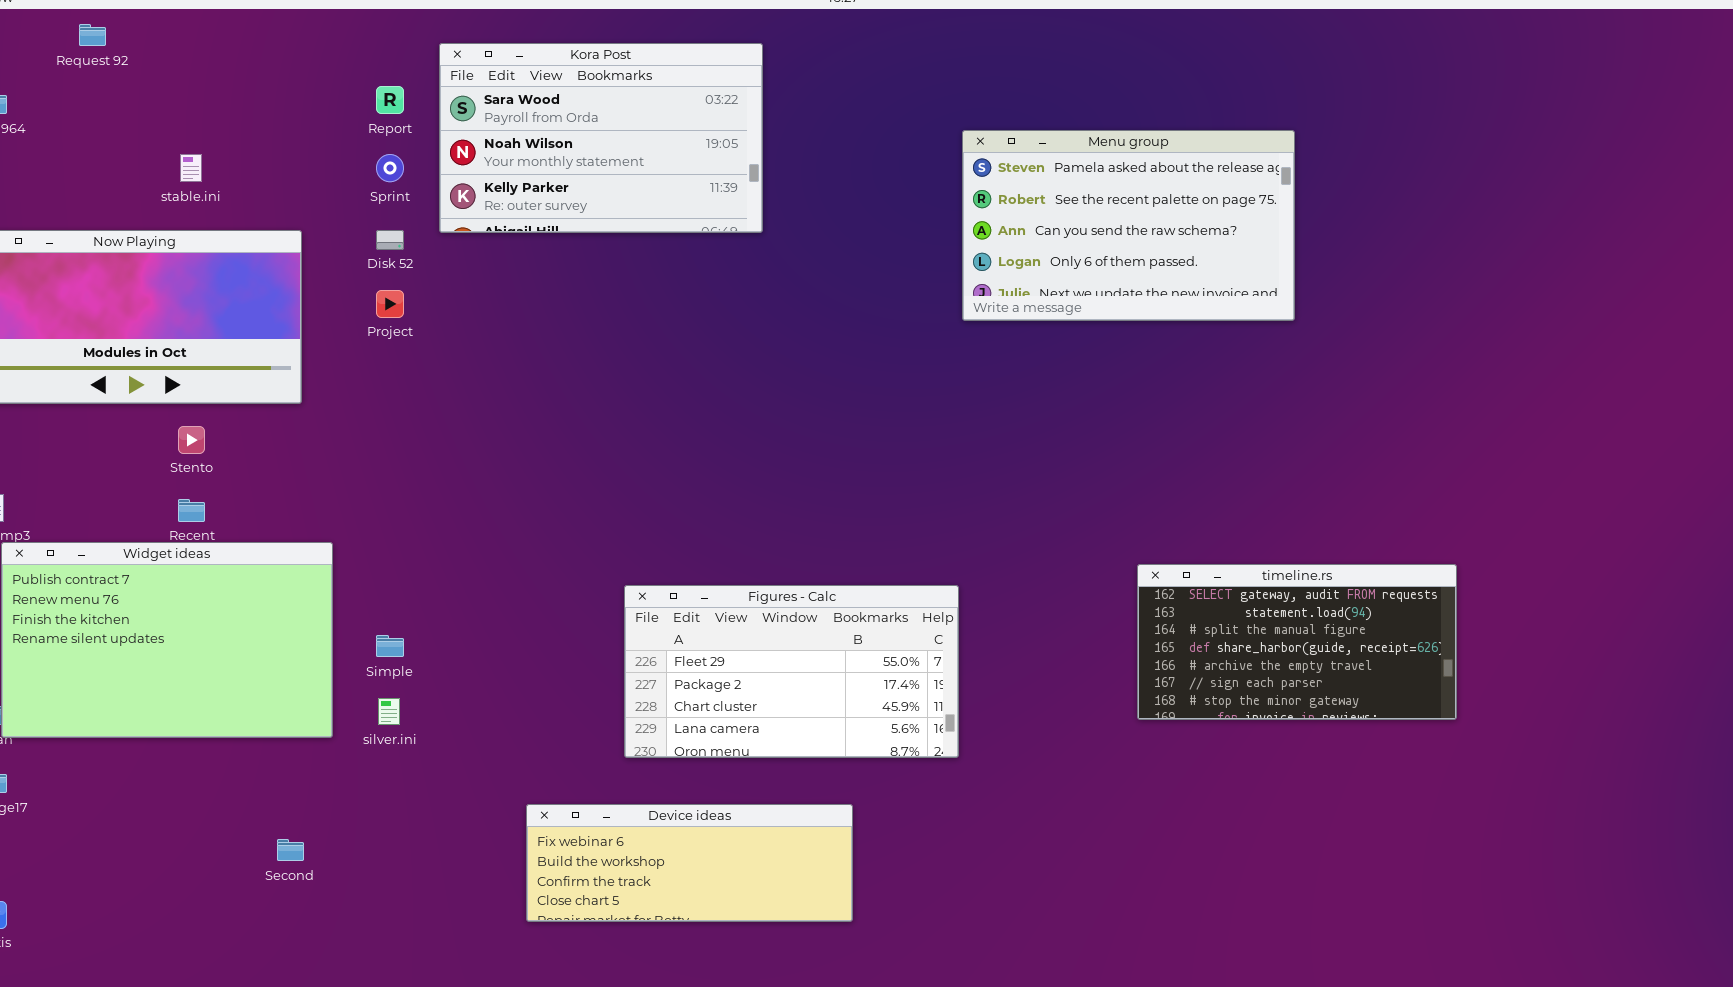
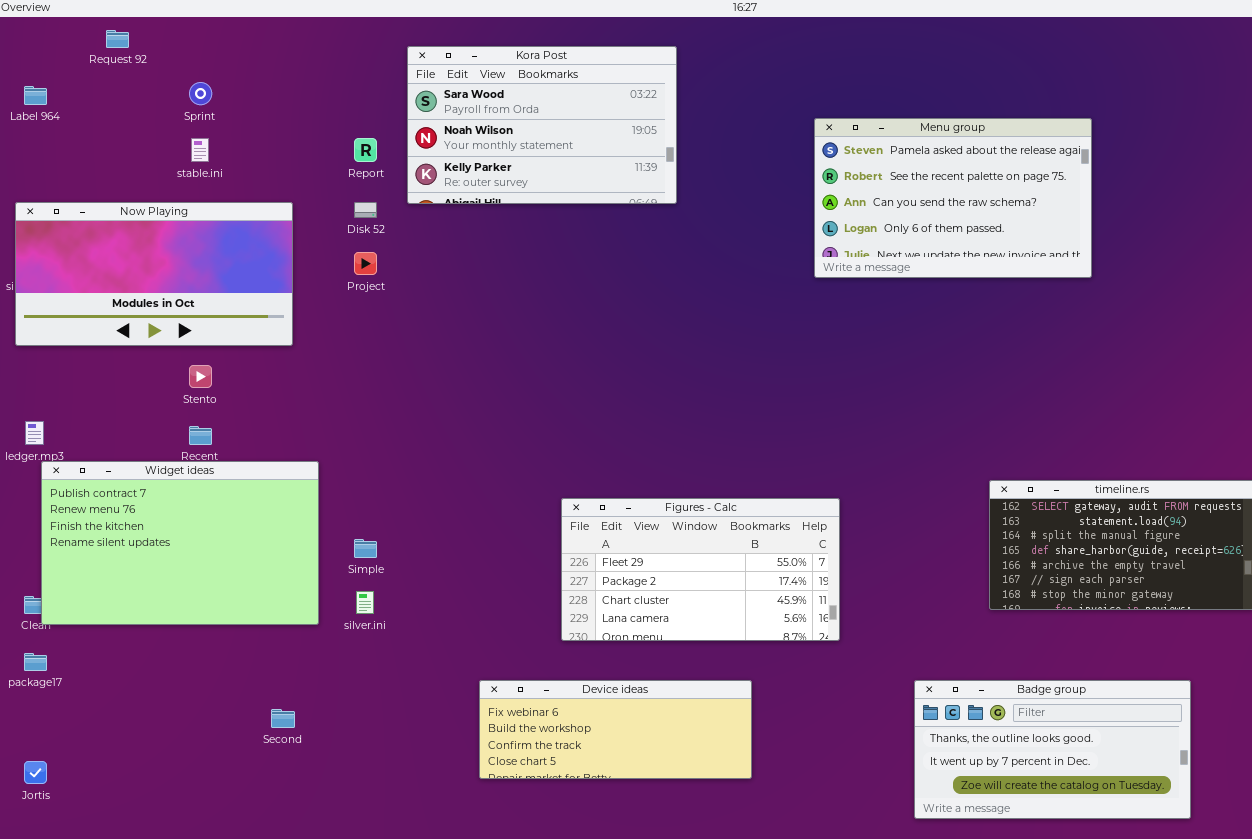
Report: [376,86,404,114] -> [354,138,377,162], moved
Menu group: [962,130,1295,321] -> [814,118,1092,278], moved
Sprint: [376,154,404,182] -> [189,82,212,105], moved
Badge group: none -> [914,680,1191,819], opened

